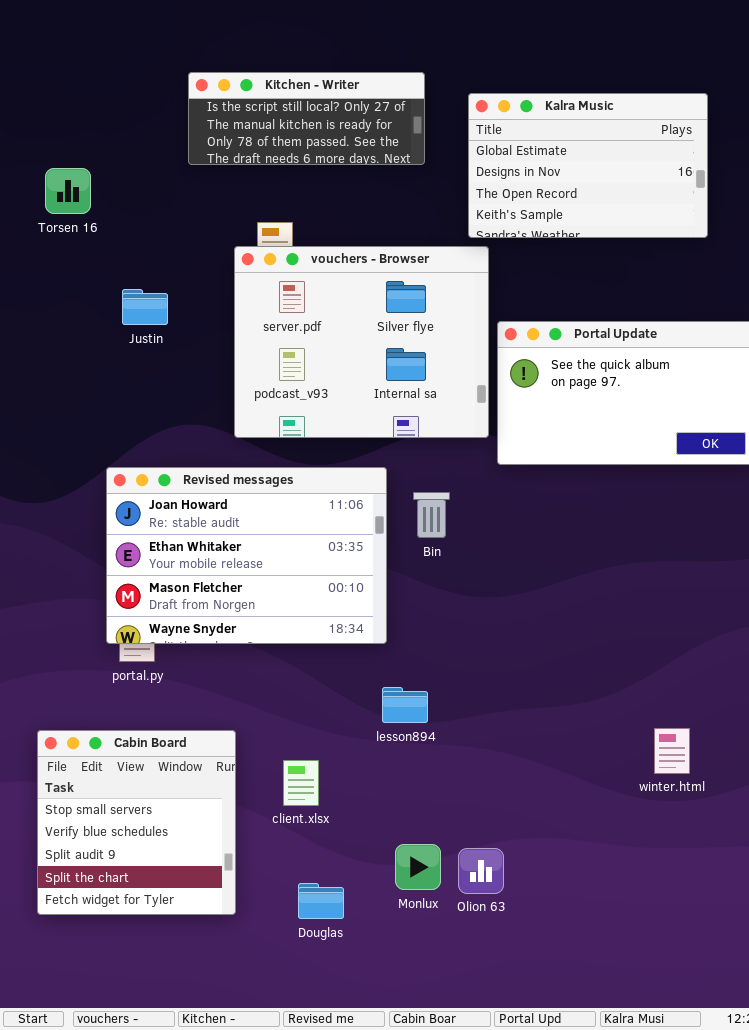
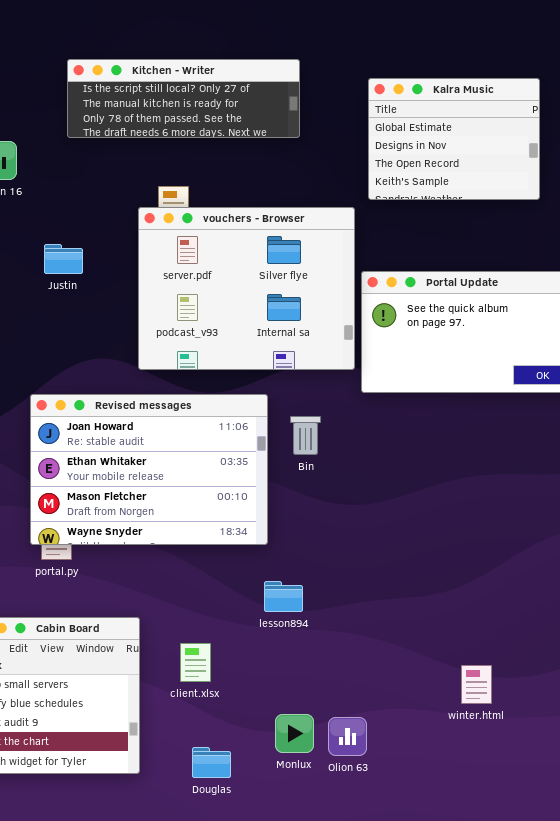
Kitchen - Writer: [188,72,425,165] -> [67,59,300,138], resized
Kalra Music: [468,93,708,238] -> [368,78,540,200], resized
winter.html: [654,728,690,774] -> [461,665,492,704], moved

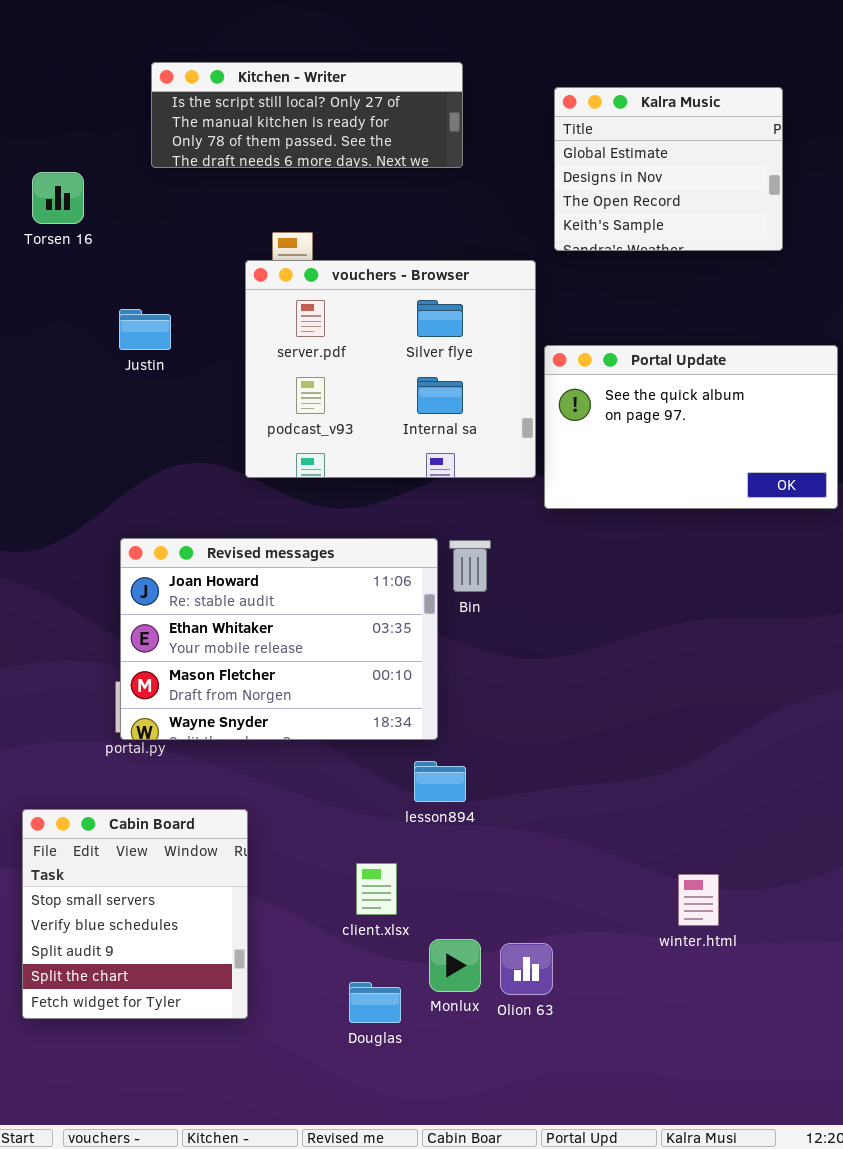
Revised messages: [30,394,268,545] -> [120,538,438,740], moved
client.xlsx: [180,643,211,682] -> [356,863,397,915], moved
Douglas: [192,747,231,778] -> [349,982,401,1023], moved

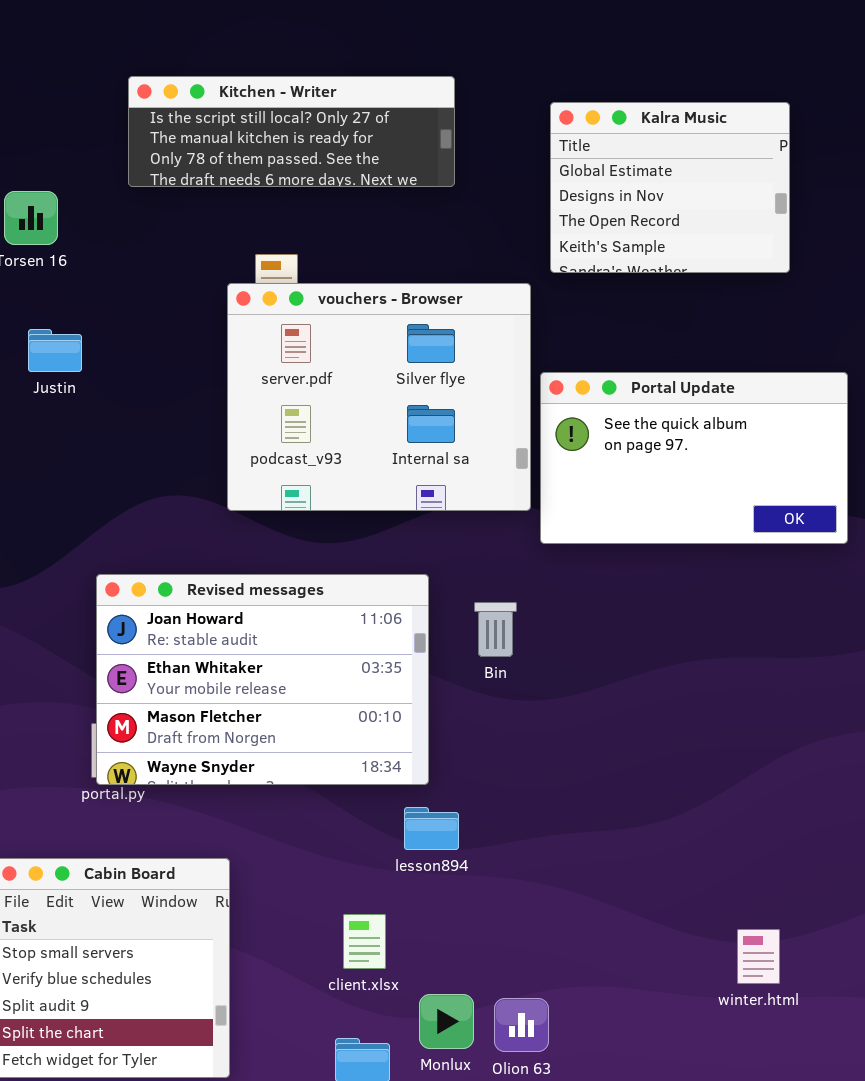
Justin: [119,309,171,350] -> [28,329,82,372], moved
Bin: [449,540,491,592] -> [474,602,517,657], moved
winter.html: [678,874,719,926] -> [737,929,780,984], moved

